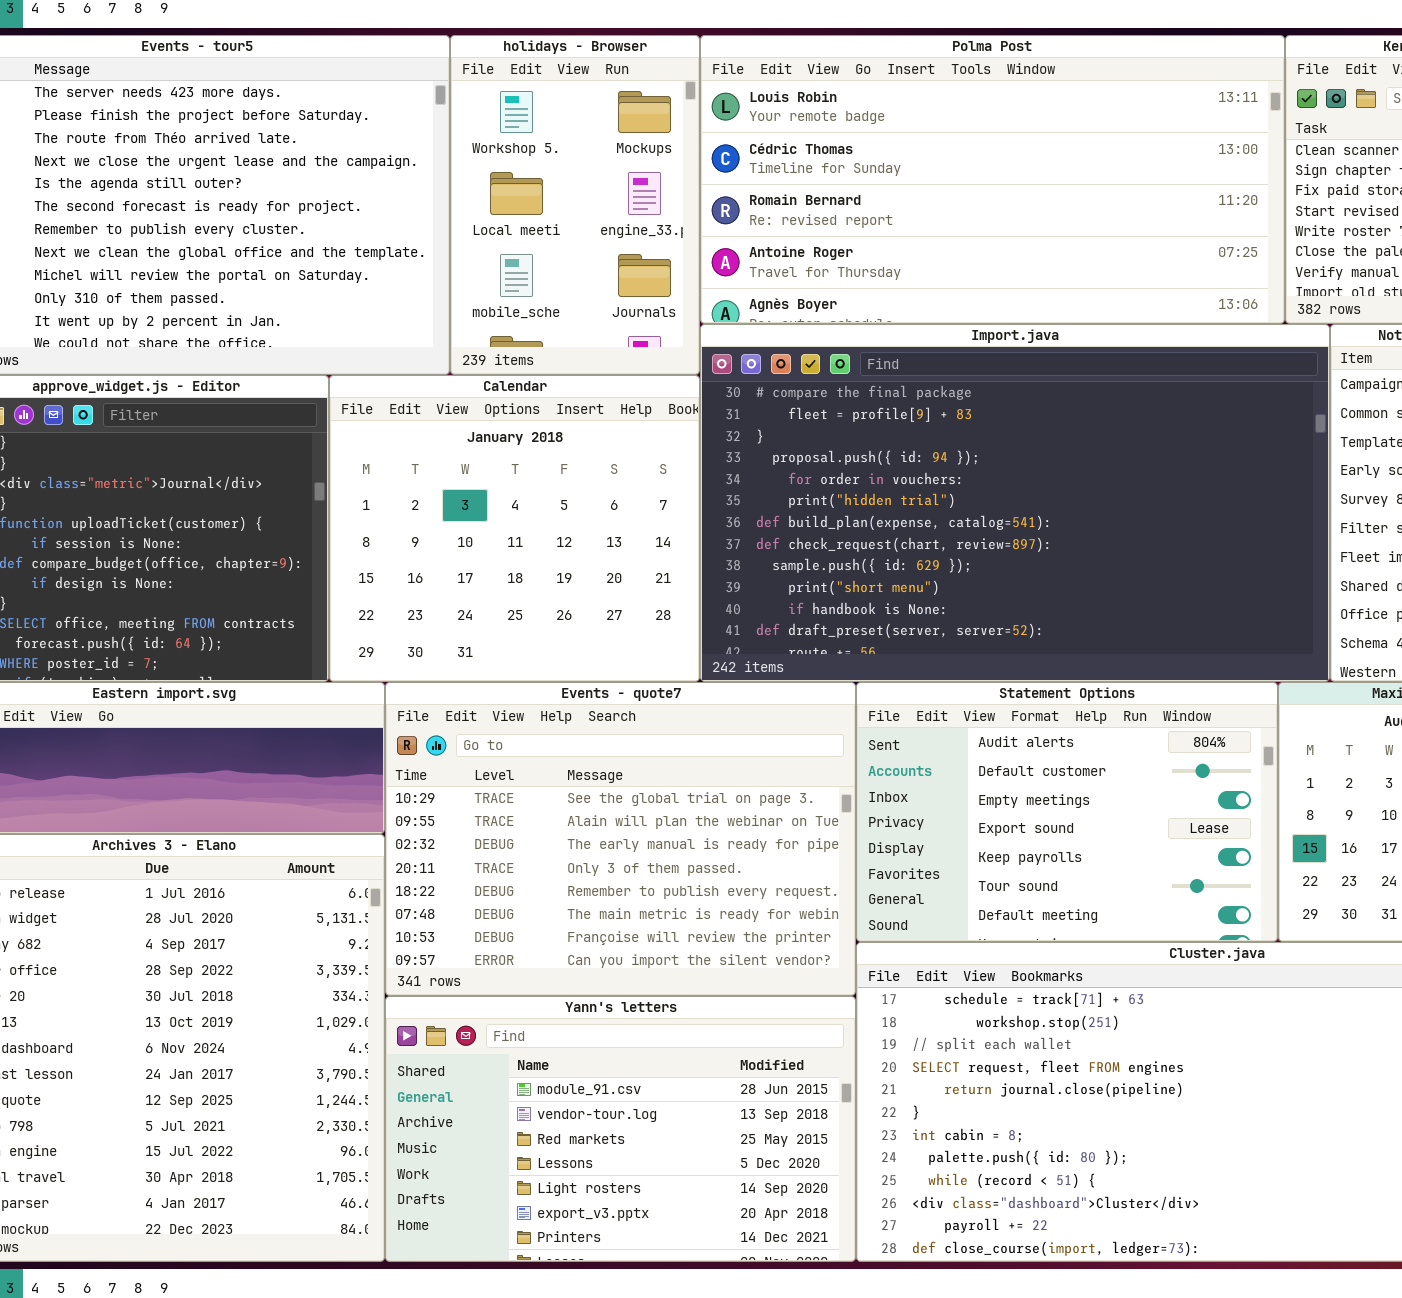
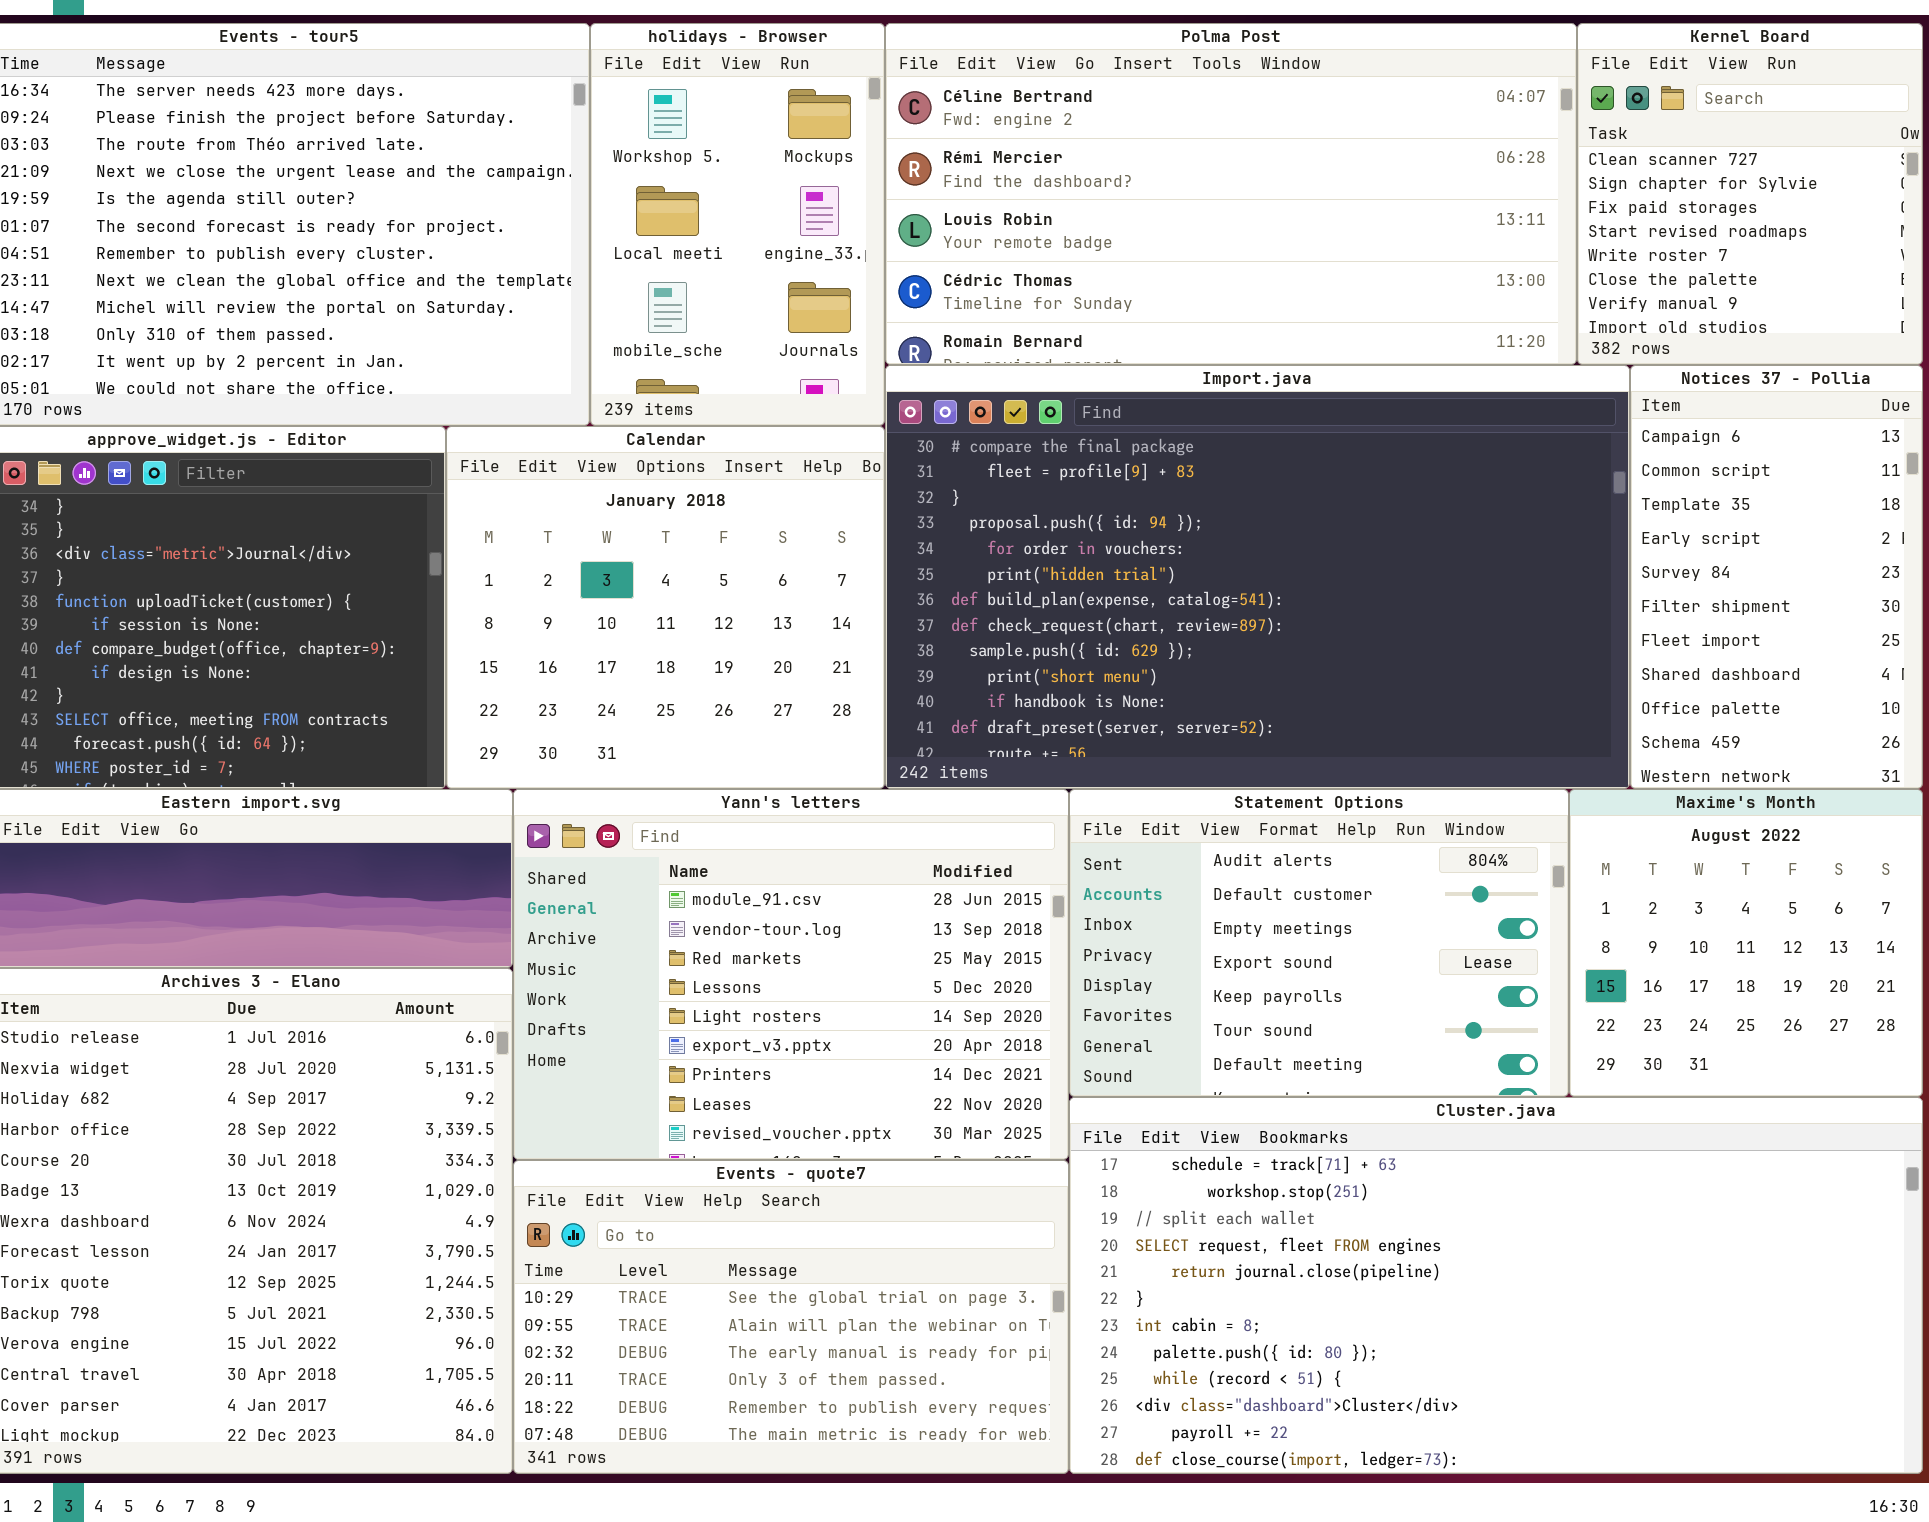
Polma Post: [700,35,1285,324] -> [885,23,1577,365], scrolled up 2 rows
Events - quote7: [385,682,856,996] -> [513,1160,1069,1474], moved, resized
Yann's letters: [385,996,856,1262] -> [513,789,1069,1160], moved, resized

